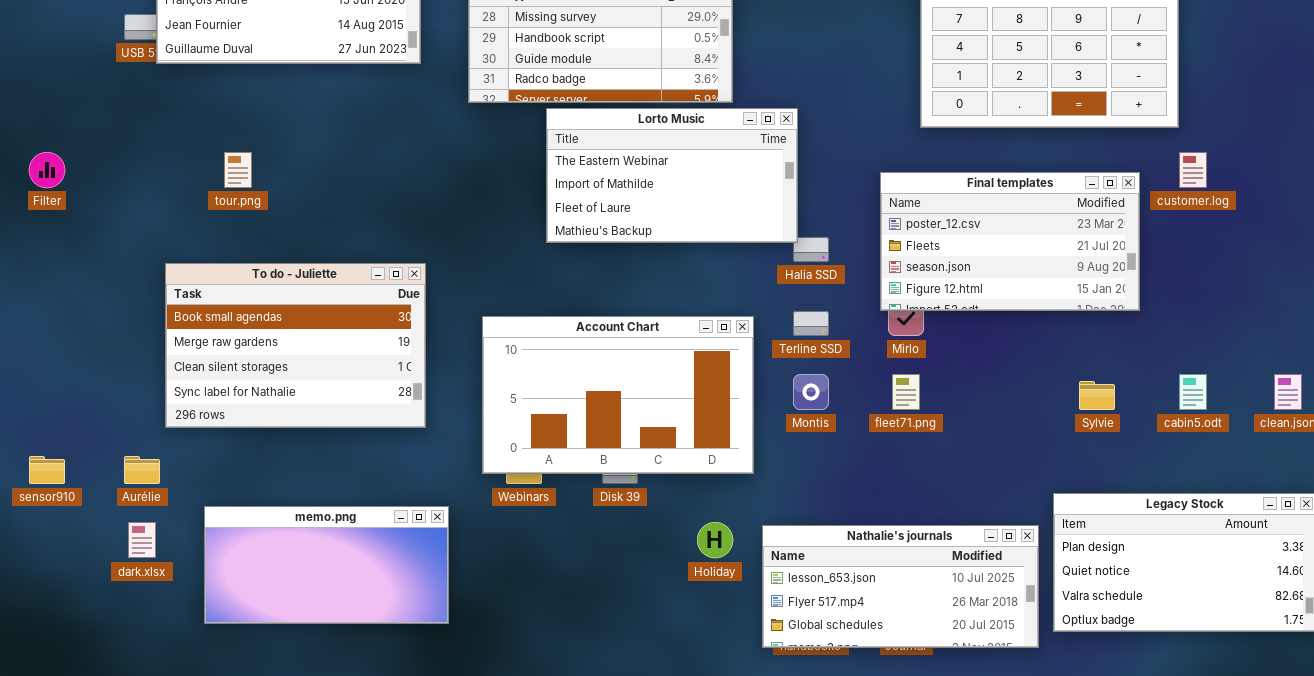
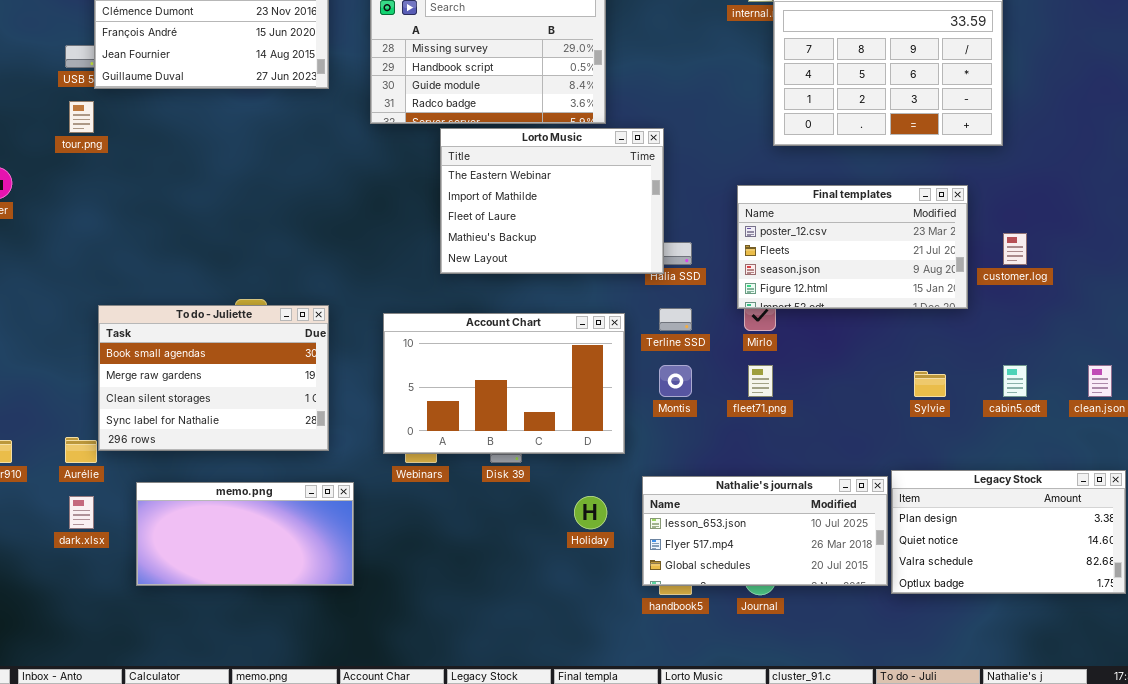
Lorto Music: [546,108,798,243] -> [440,128,664,274], resized
tour.png: [224,152,252,188] -> [69,101,94,133], moved
customer.log: [1179,152,1207,188] -> [1003,233,1027,265], moved
To do - Juliette: [165,263,426,428] -> [98,305,329,451], moved
Nathalie's journals: [762,525,1039,648] -> [642,476,888,586], moved

